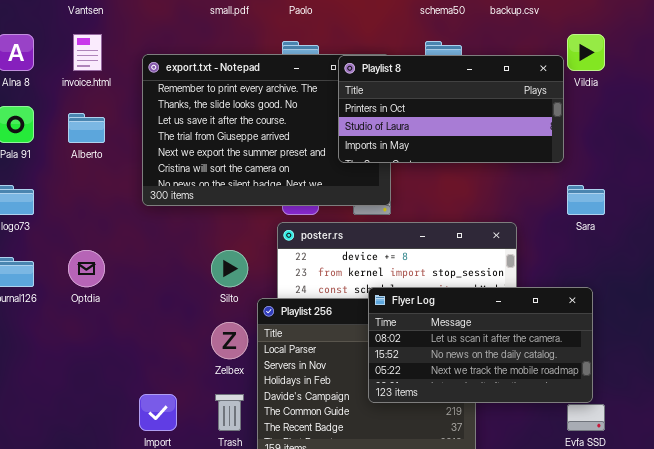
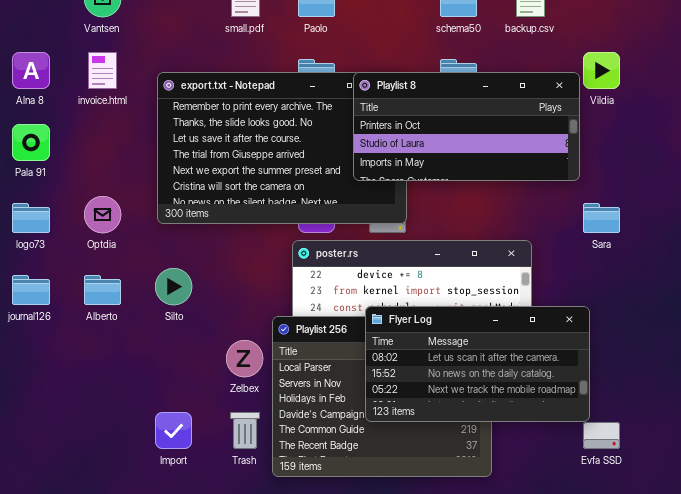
Alberto: [68,113,105,143] -> [84,275,121,305], moved
Optdia: [68,250,105,287] -> [84,196,121,233], moved
Silto: [211,250,248,287] -> [155,268,192,305], moved
Flyer Log: [368,287,593,403] -> [365,306,590,422], moved

